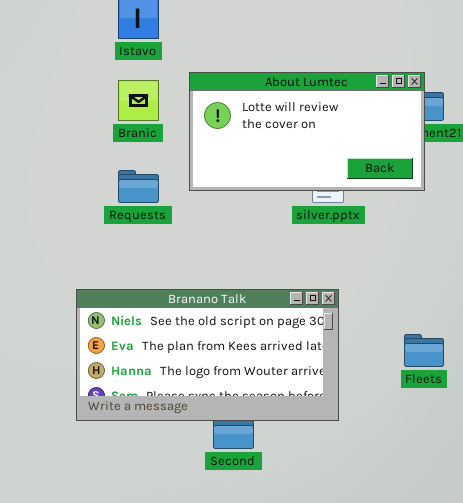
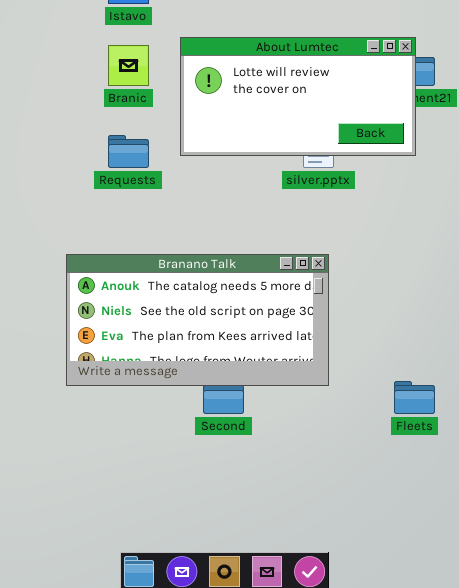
Branano Talk: [76,289,339,421] -> [66,254,329,386], scrolled up 1 row
Fleets: [404,334,444,367] -> [394,381,435,414], moved

